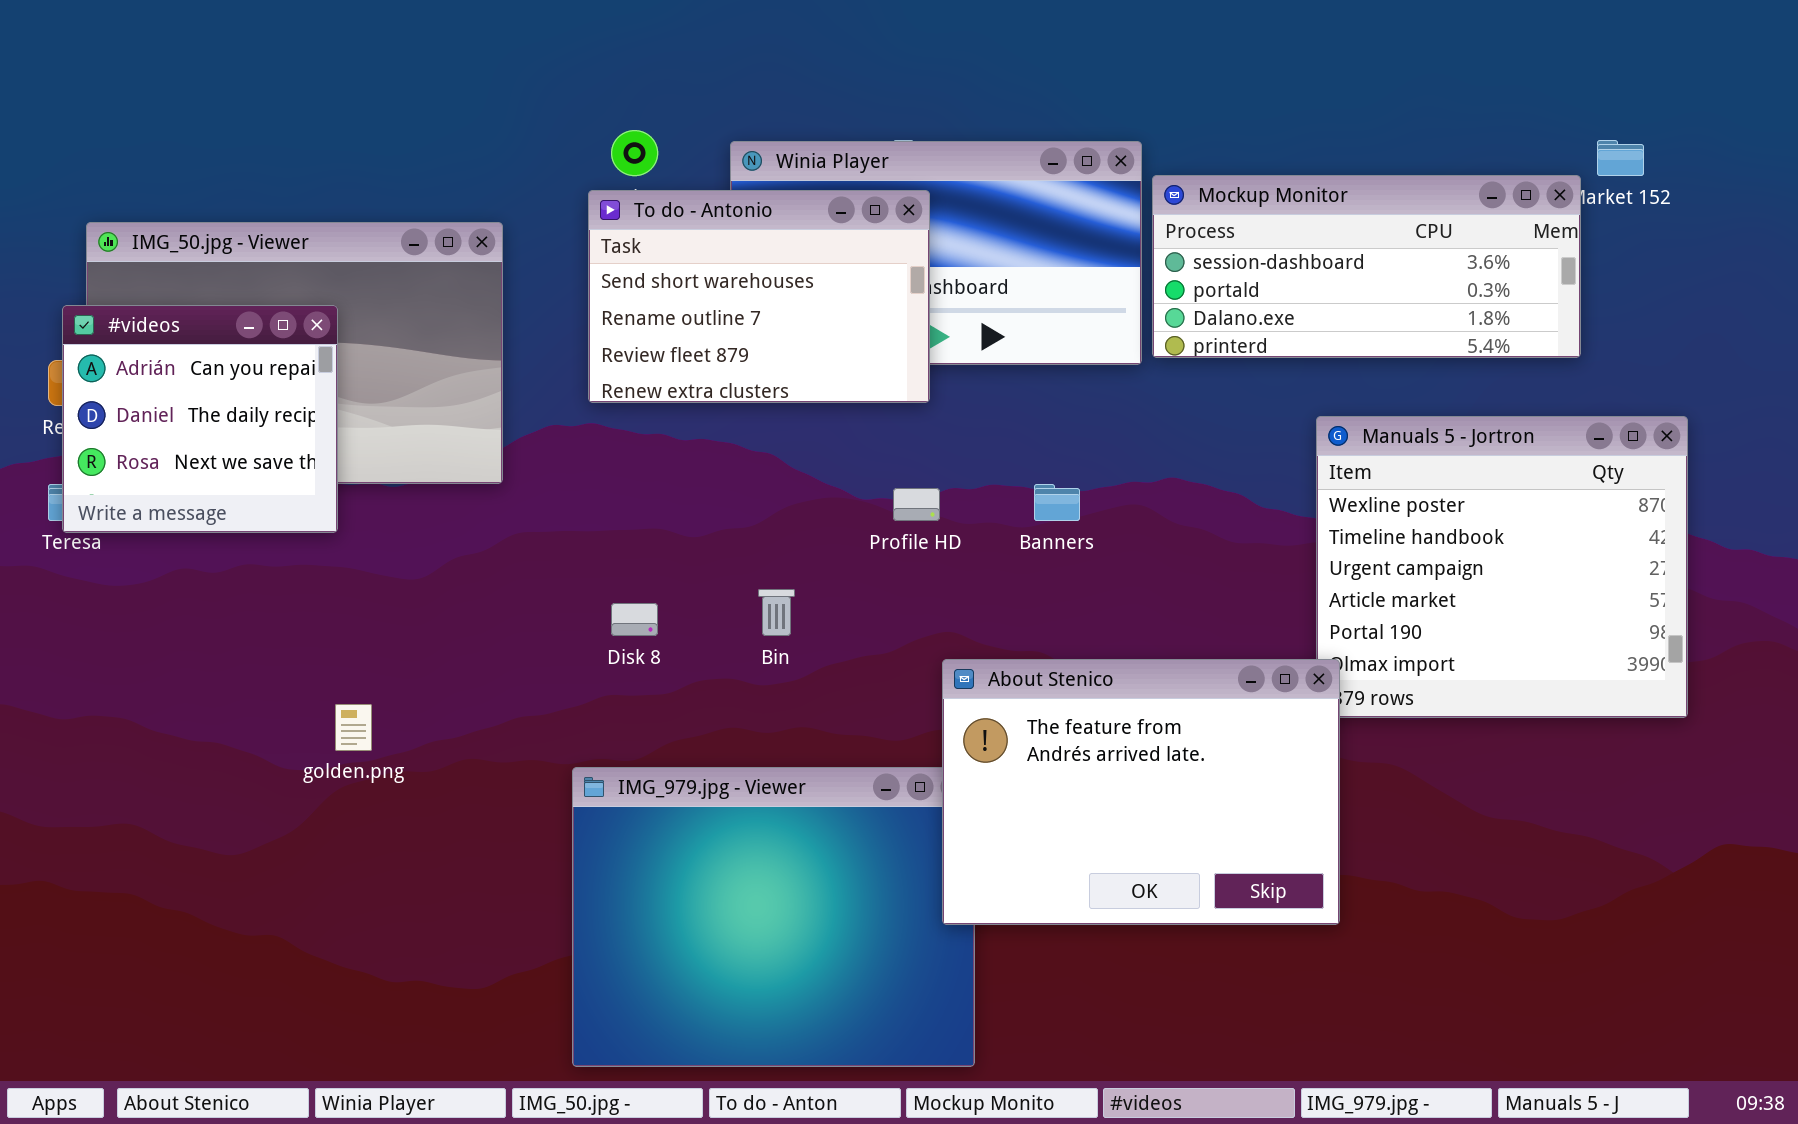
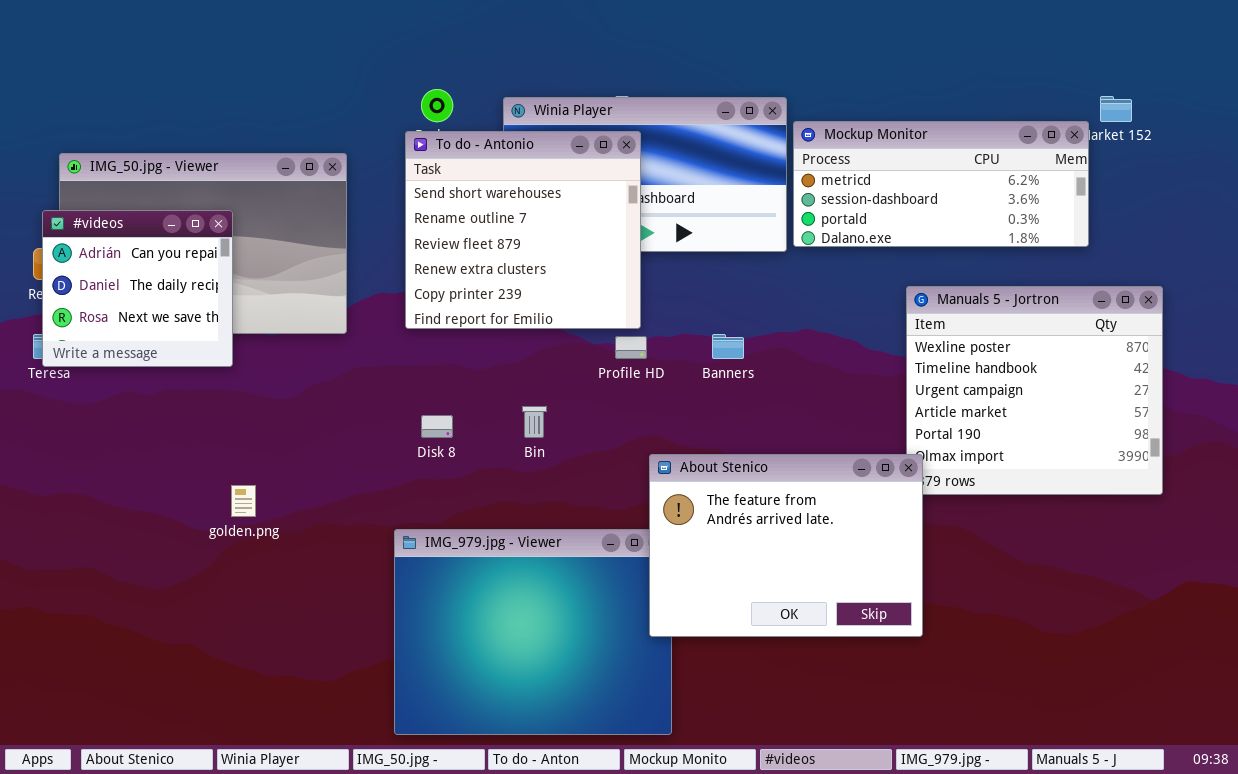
Mockup Monitor: [1152,175,1581,358] -> [793,121,1089,247], scrolled up 1 row
To do - Antonio: [588,190,930,403] -> [405,131,641,329], resized

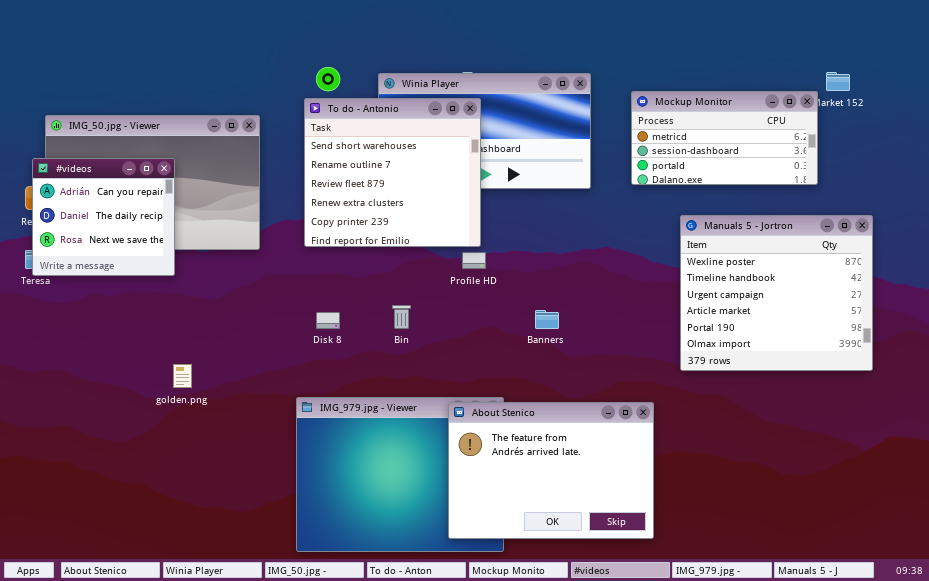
Mockup Monitor: [793,121,1089,247] -> [631,91,818,185], resized
Banners: [712,334,744,359] -> [535,310,559,329], moved
About Stenico: [649,454,923,637] -> [448,402,654,539], moved

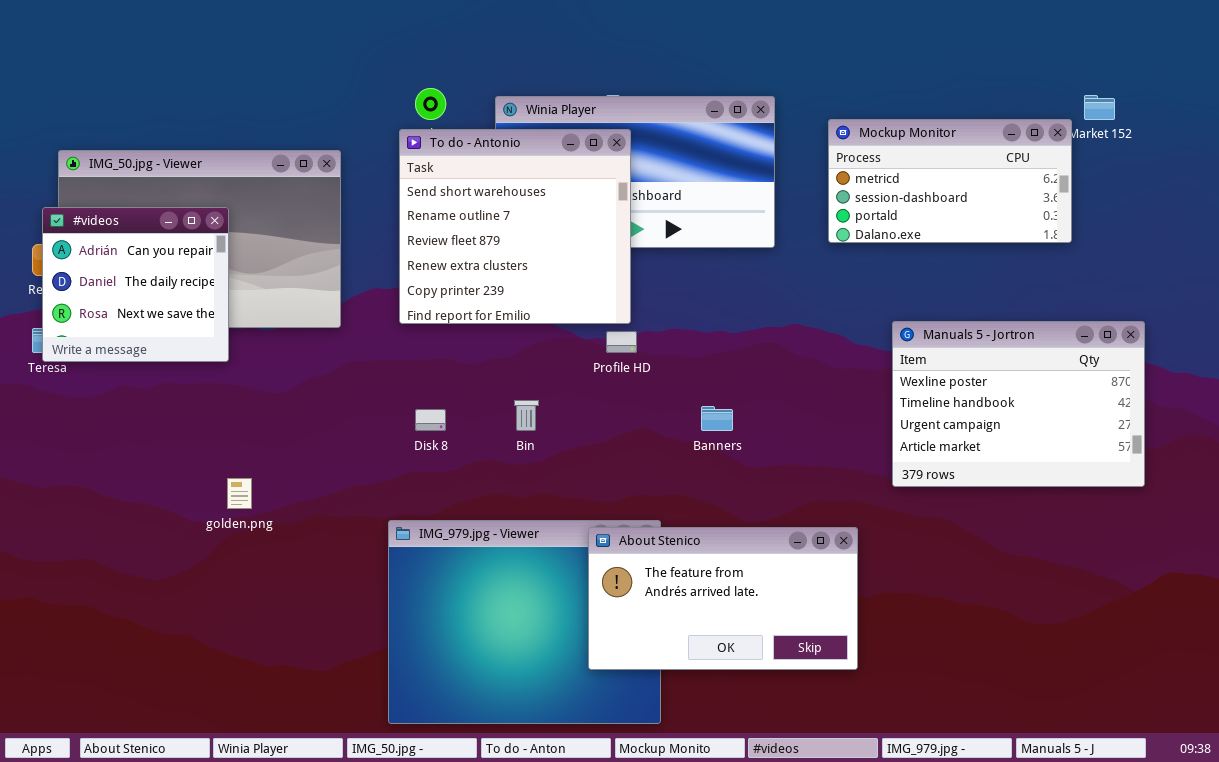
Manuals 5 - Jortron: [680,215,873,371] -> [892,321,1145,487], resized
About Stenico: [448,402,654,539] -> [588,527,858,670], resized

